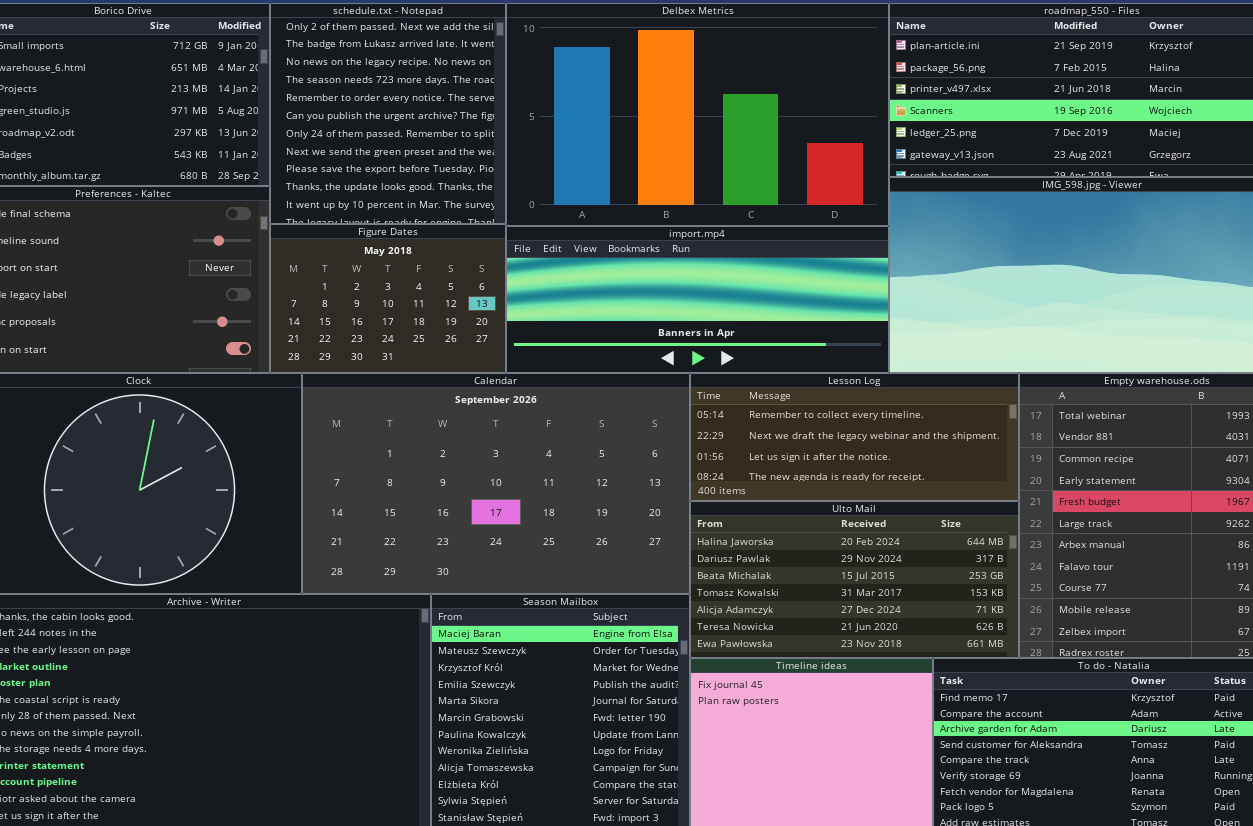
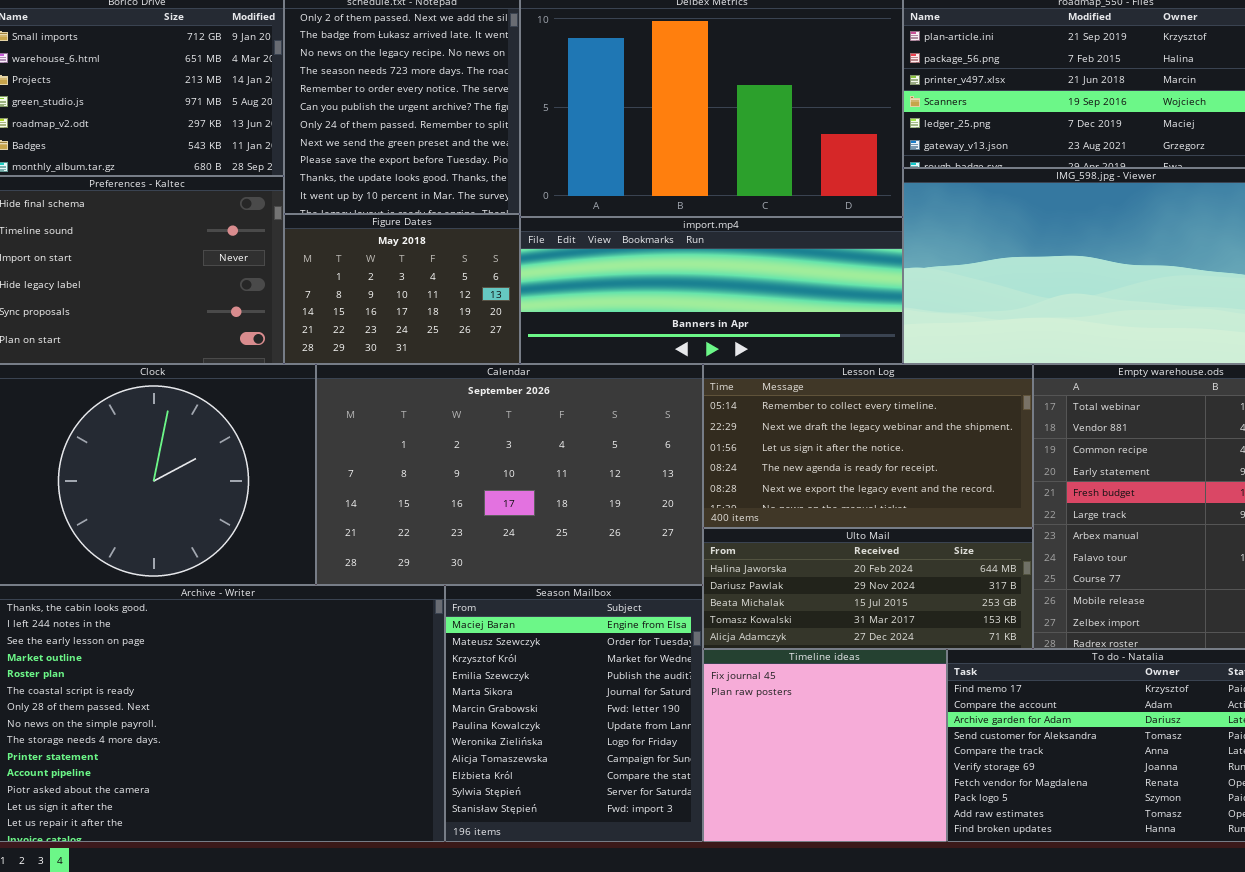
Lesson Log: [690,373,1019,501] -> [703,364,1033,528], resized
Ulto Mail: [690,501,1019,658] -> [703,528,1033,649], resized

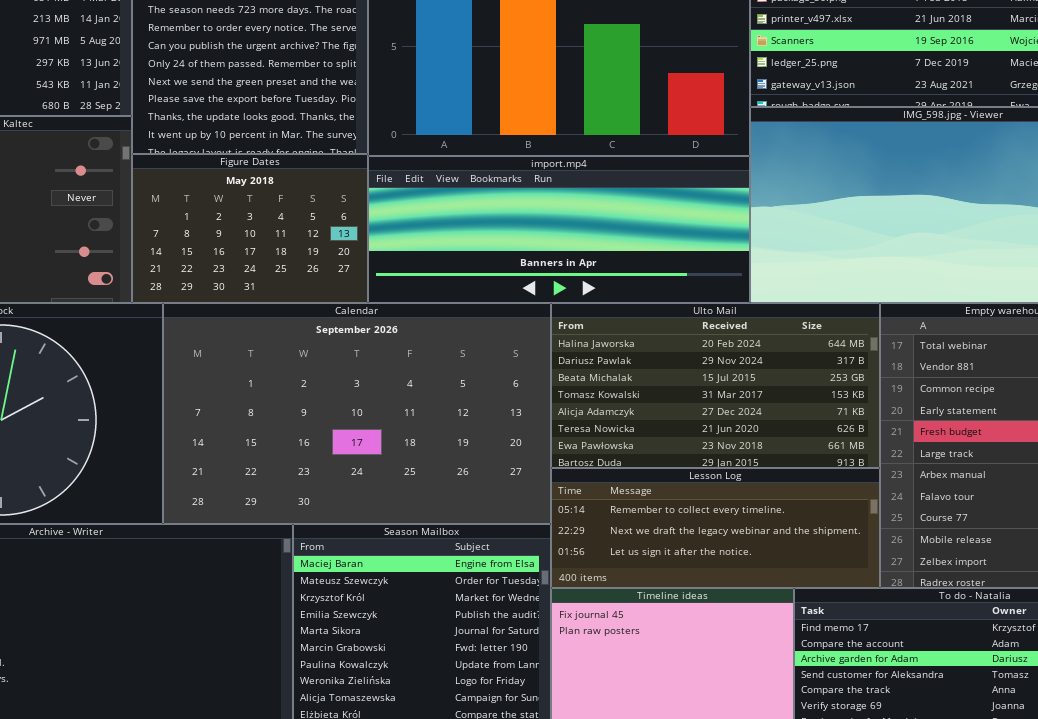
Lesson Log: [703,364,1033,528] -> [551,468,880,588], moved, resized
Ulto Mail: [703,528,1033,649] -> [551,303,880,468], moved, resized

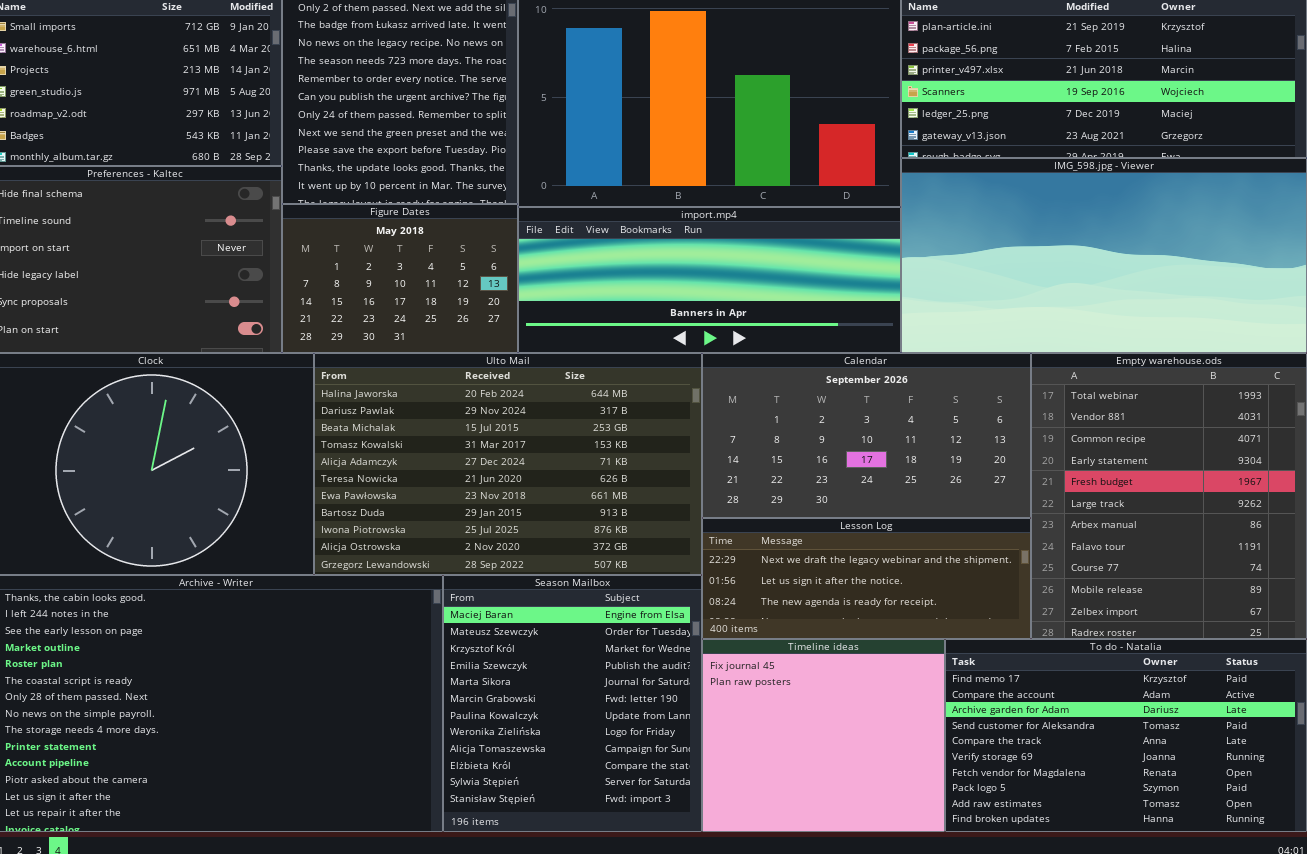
Calendar: [163,303,551,524] -> [702,353,1031,518], moved, resized
Ulto Mail: [551,303,880,468] -> [314,353,702,575], moved, resized
Lesson Log: [551,468,880,588] -> [702,518,1031,639], scrolled down 1 row

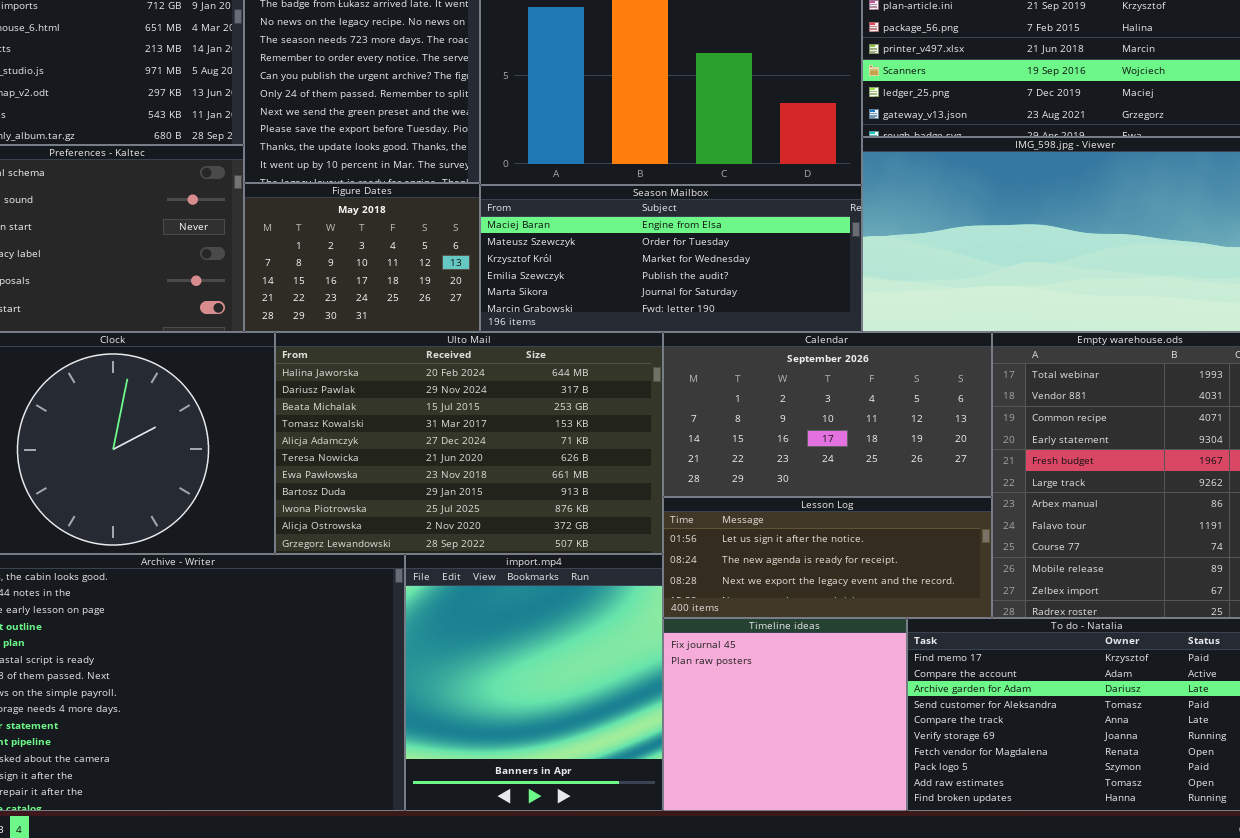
import.mp4: [518,207,901,353] -> [405,554,663,811], moved, resized
Lesson Log: [702,518,1031,639] -> [663,497,992,618], scrolled down 1 row
Season Mailbox: [443,575,702,832] -> [480,185,862,332], moved, resized

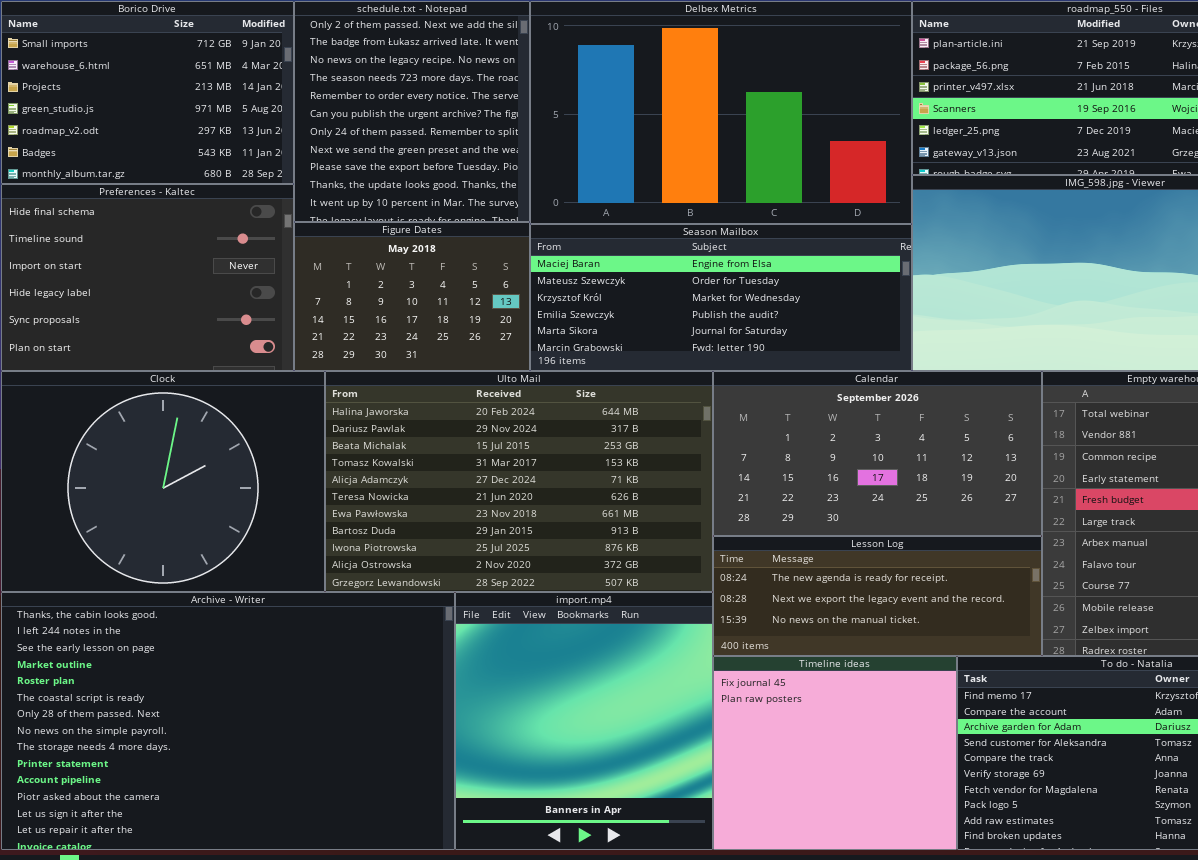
Lesson Log: [663,497,992,618] -> [713,536,1042,656], scrolled down 1 row

